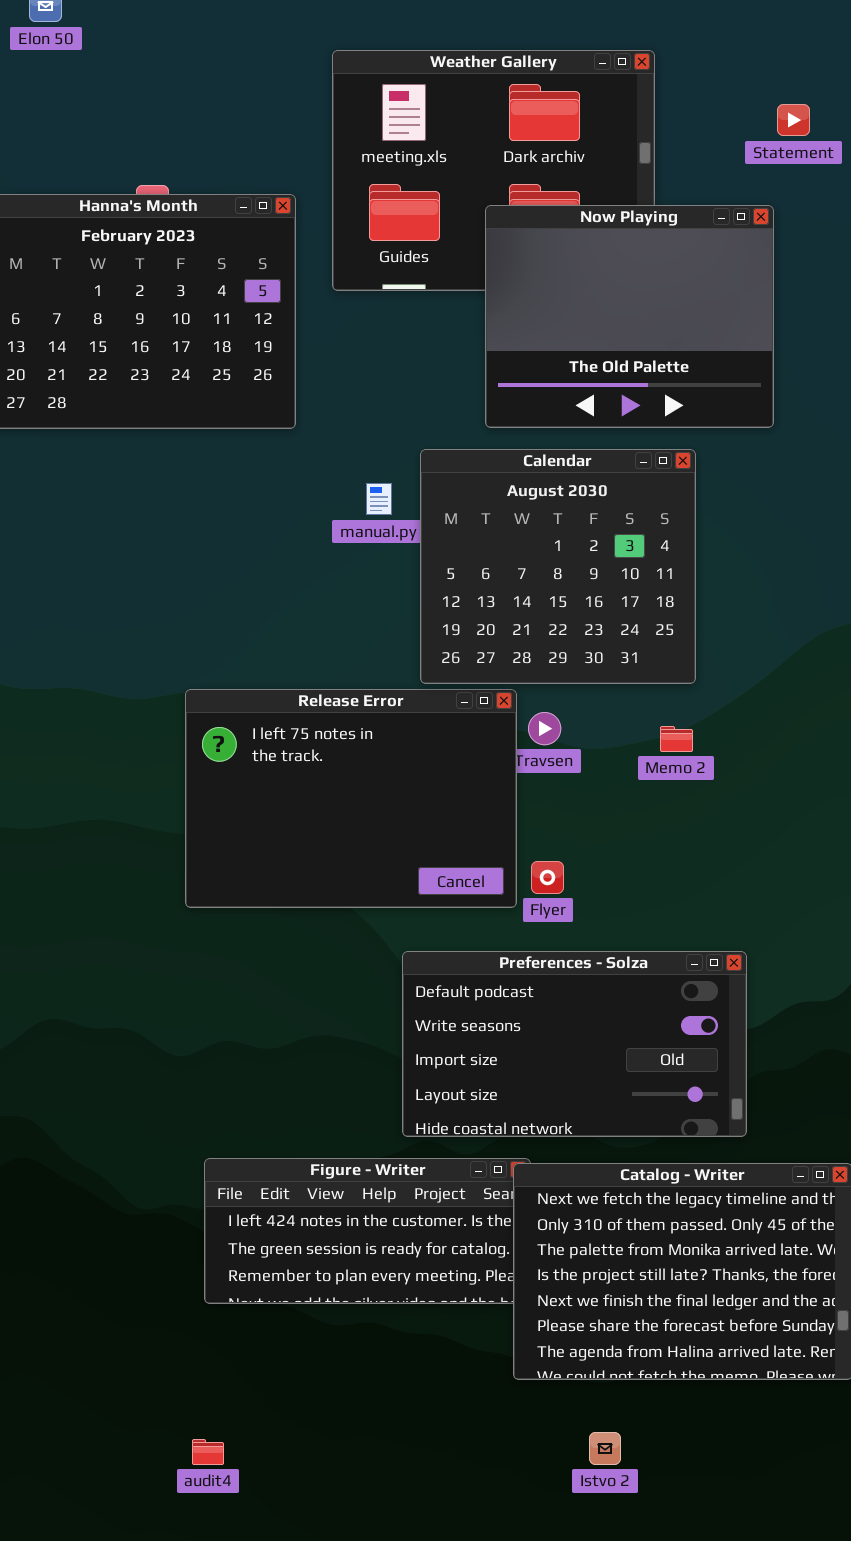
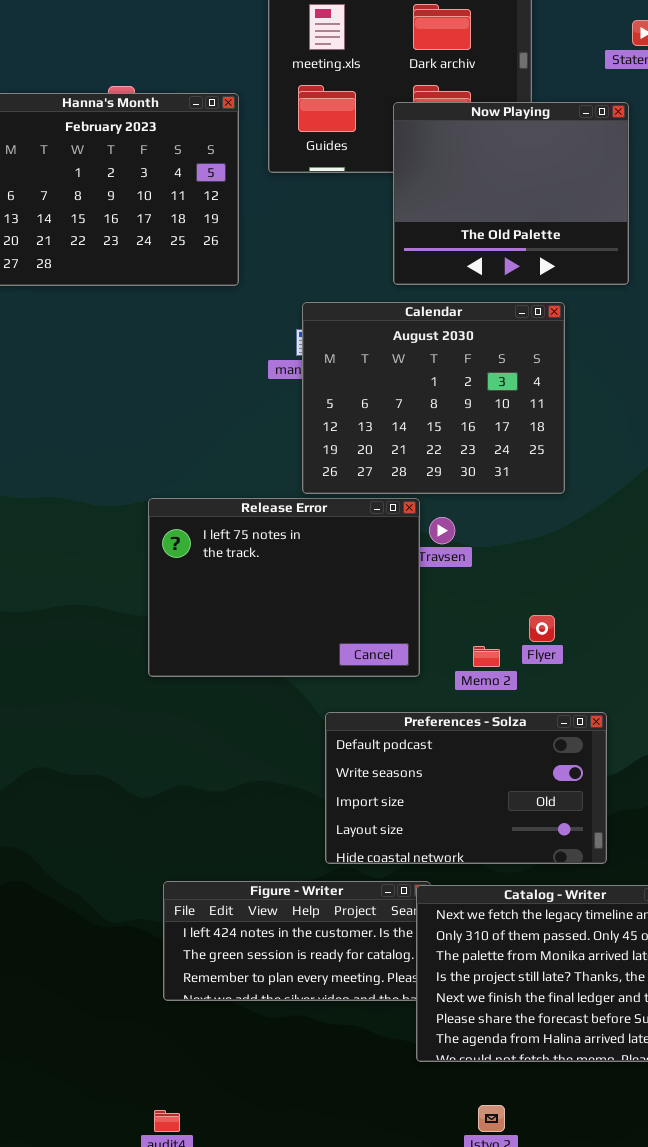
Calendar: [420,449,696,684] -> [302,302,565,494], resized
Memo 2: [660,726,693,752] -> [473,646,500,667], moved
Flyer: [531,861,564,894] -> [529,615,555,642], moved

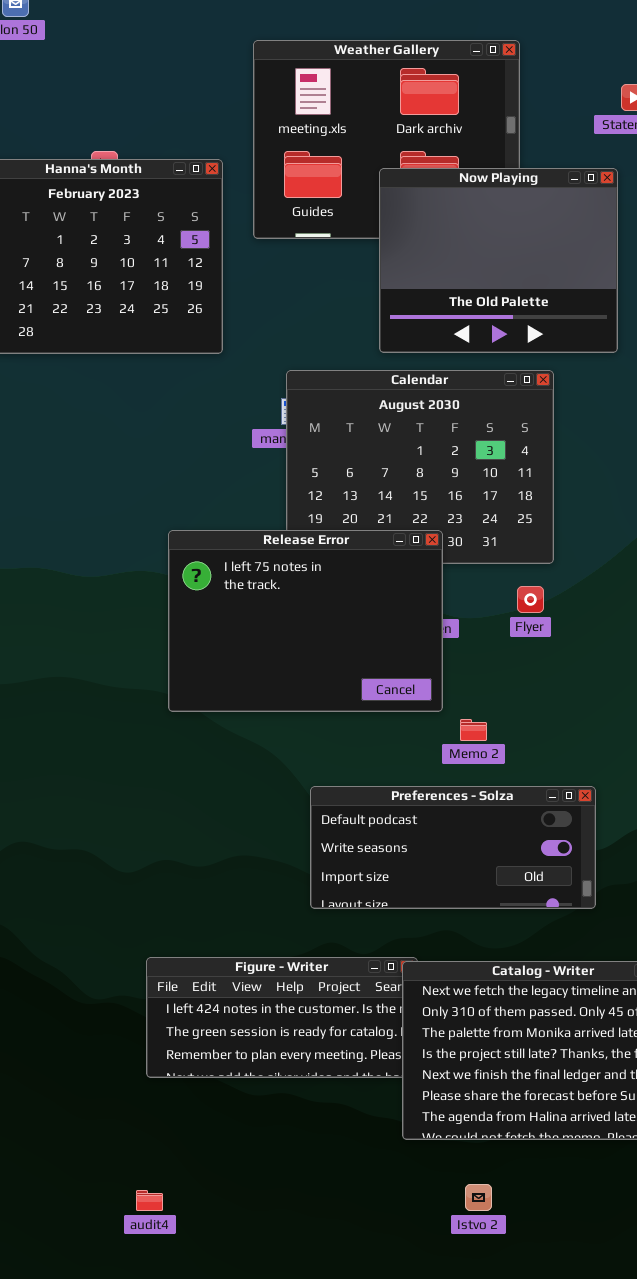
Release Error: [148,498,420,677] -> [168,530,443,712], moved
Flyer: [529,615,555,642] -> [517,586,544,613], moved
Preferences - Solza: [325,712,607,864] -> [310,786,596,909], resized

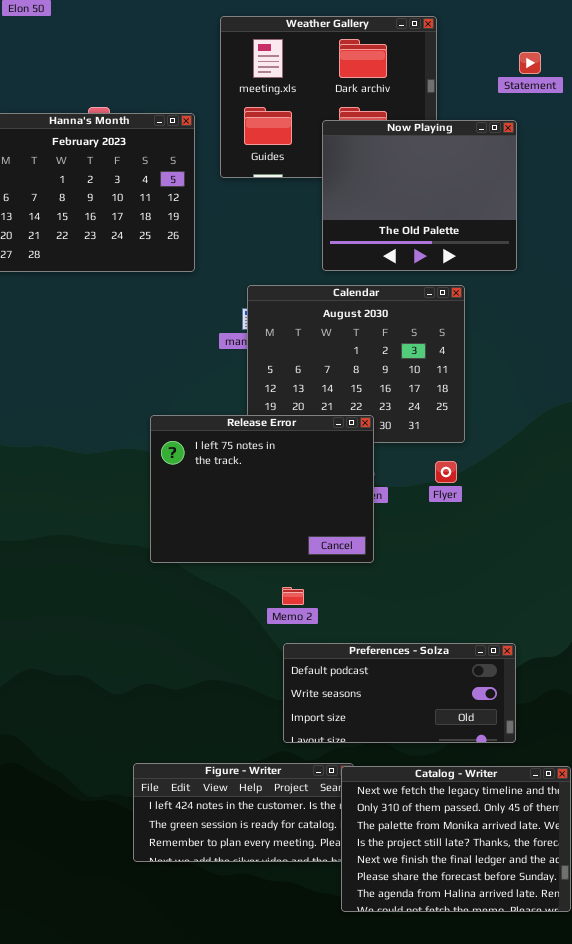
Memo 2: [460,719,487,741] -> [282,587,304,605], moved
Preferences - Solza: [310,786,596,909] -> [283,643,516,743], moved

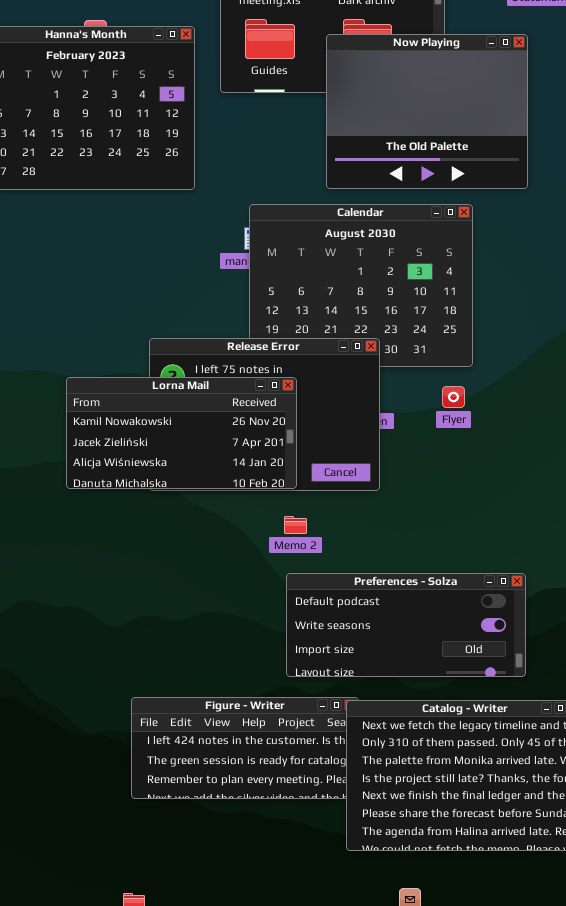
Lorna Mail: none -> [66,377,297,489], opened

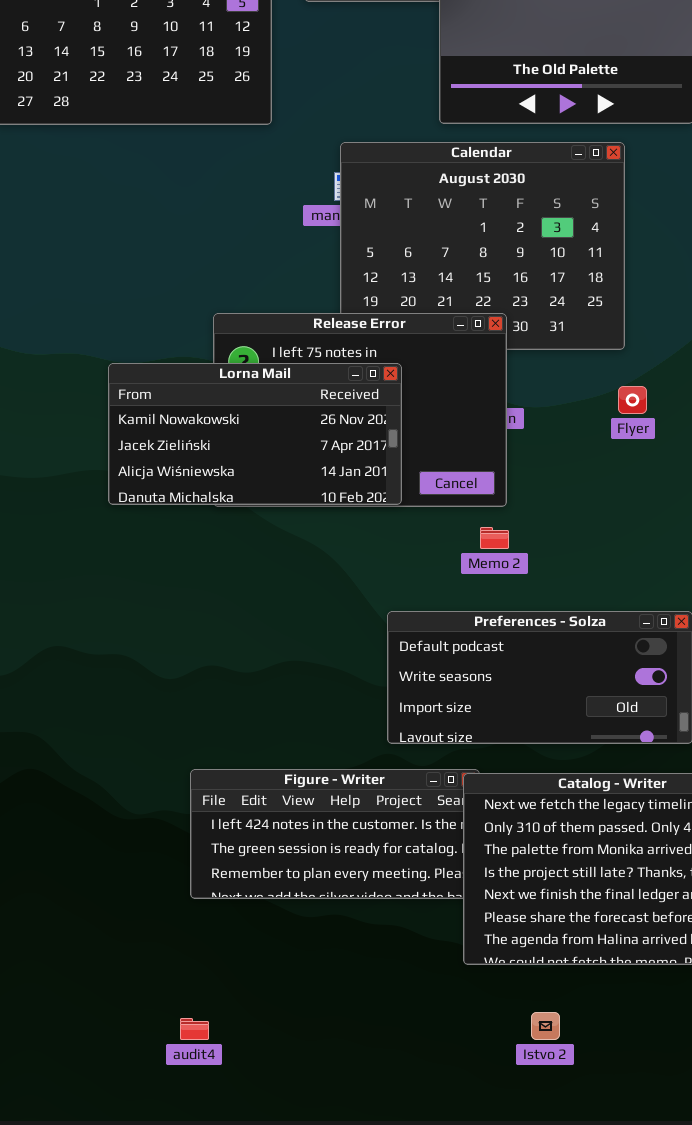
Flyer: [442,386,465,408] -> [618,386,647,414], moved
Memo 2: [284,516,307,534] -> [480,527,509,549], moved

